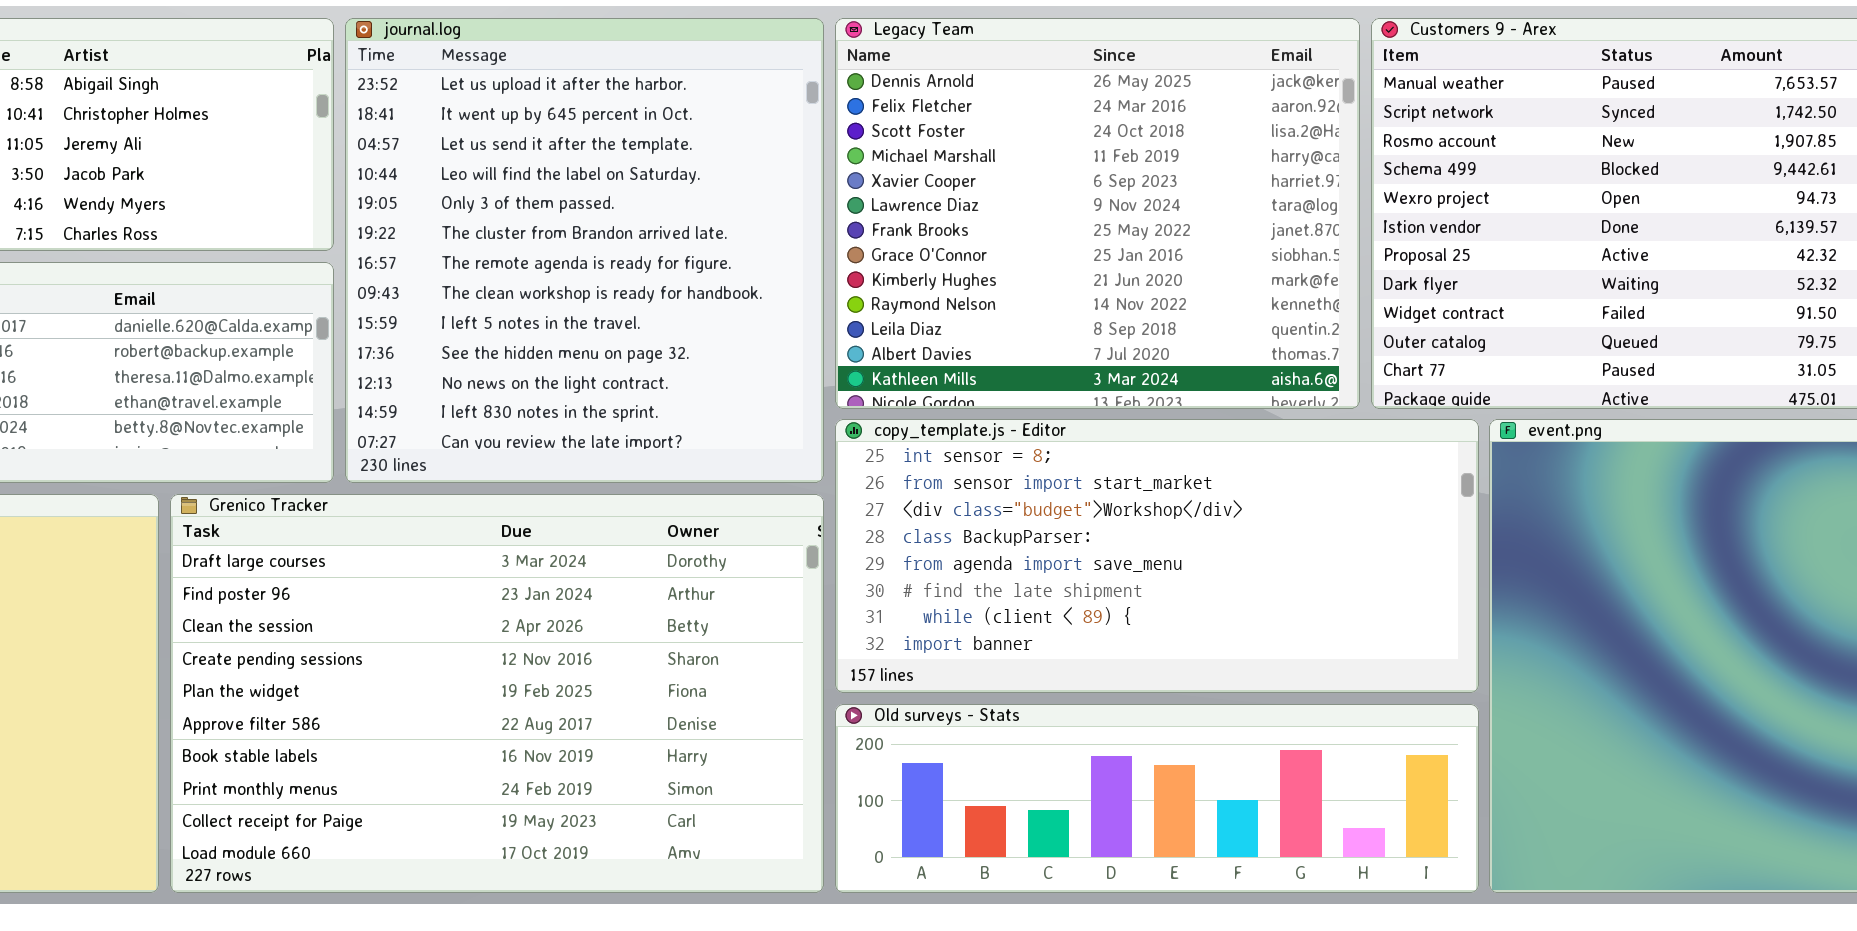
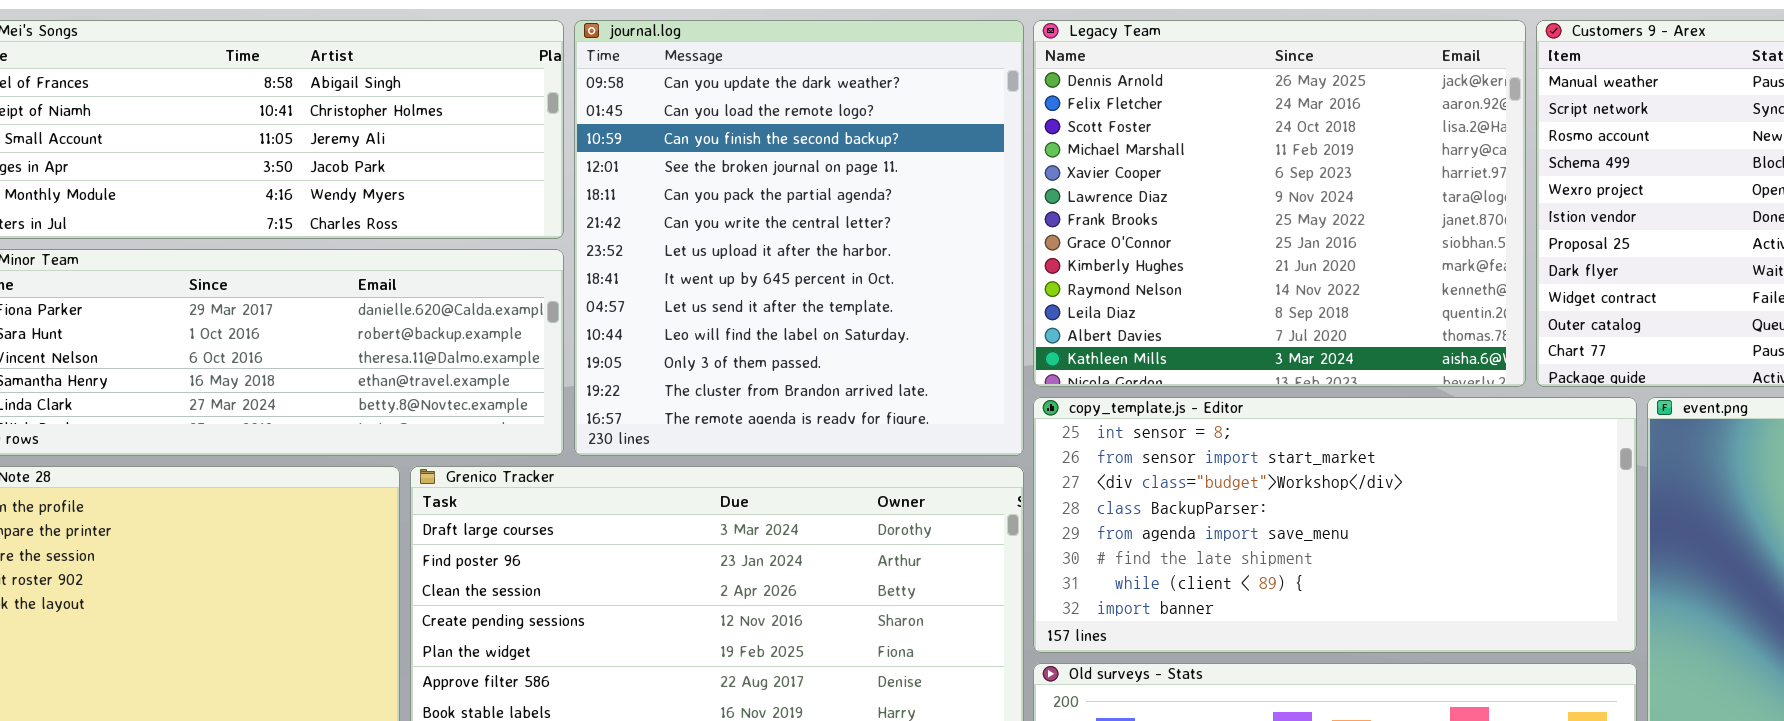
journal.log: [345,18,824,483] -> [574,20,1024,456], scrolled up 6 rows

